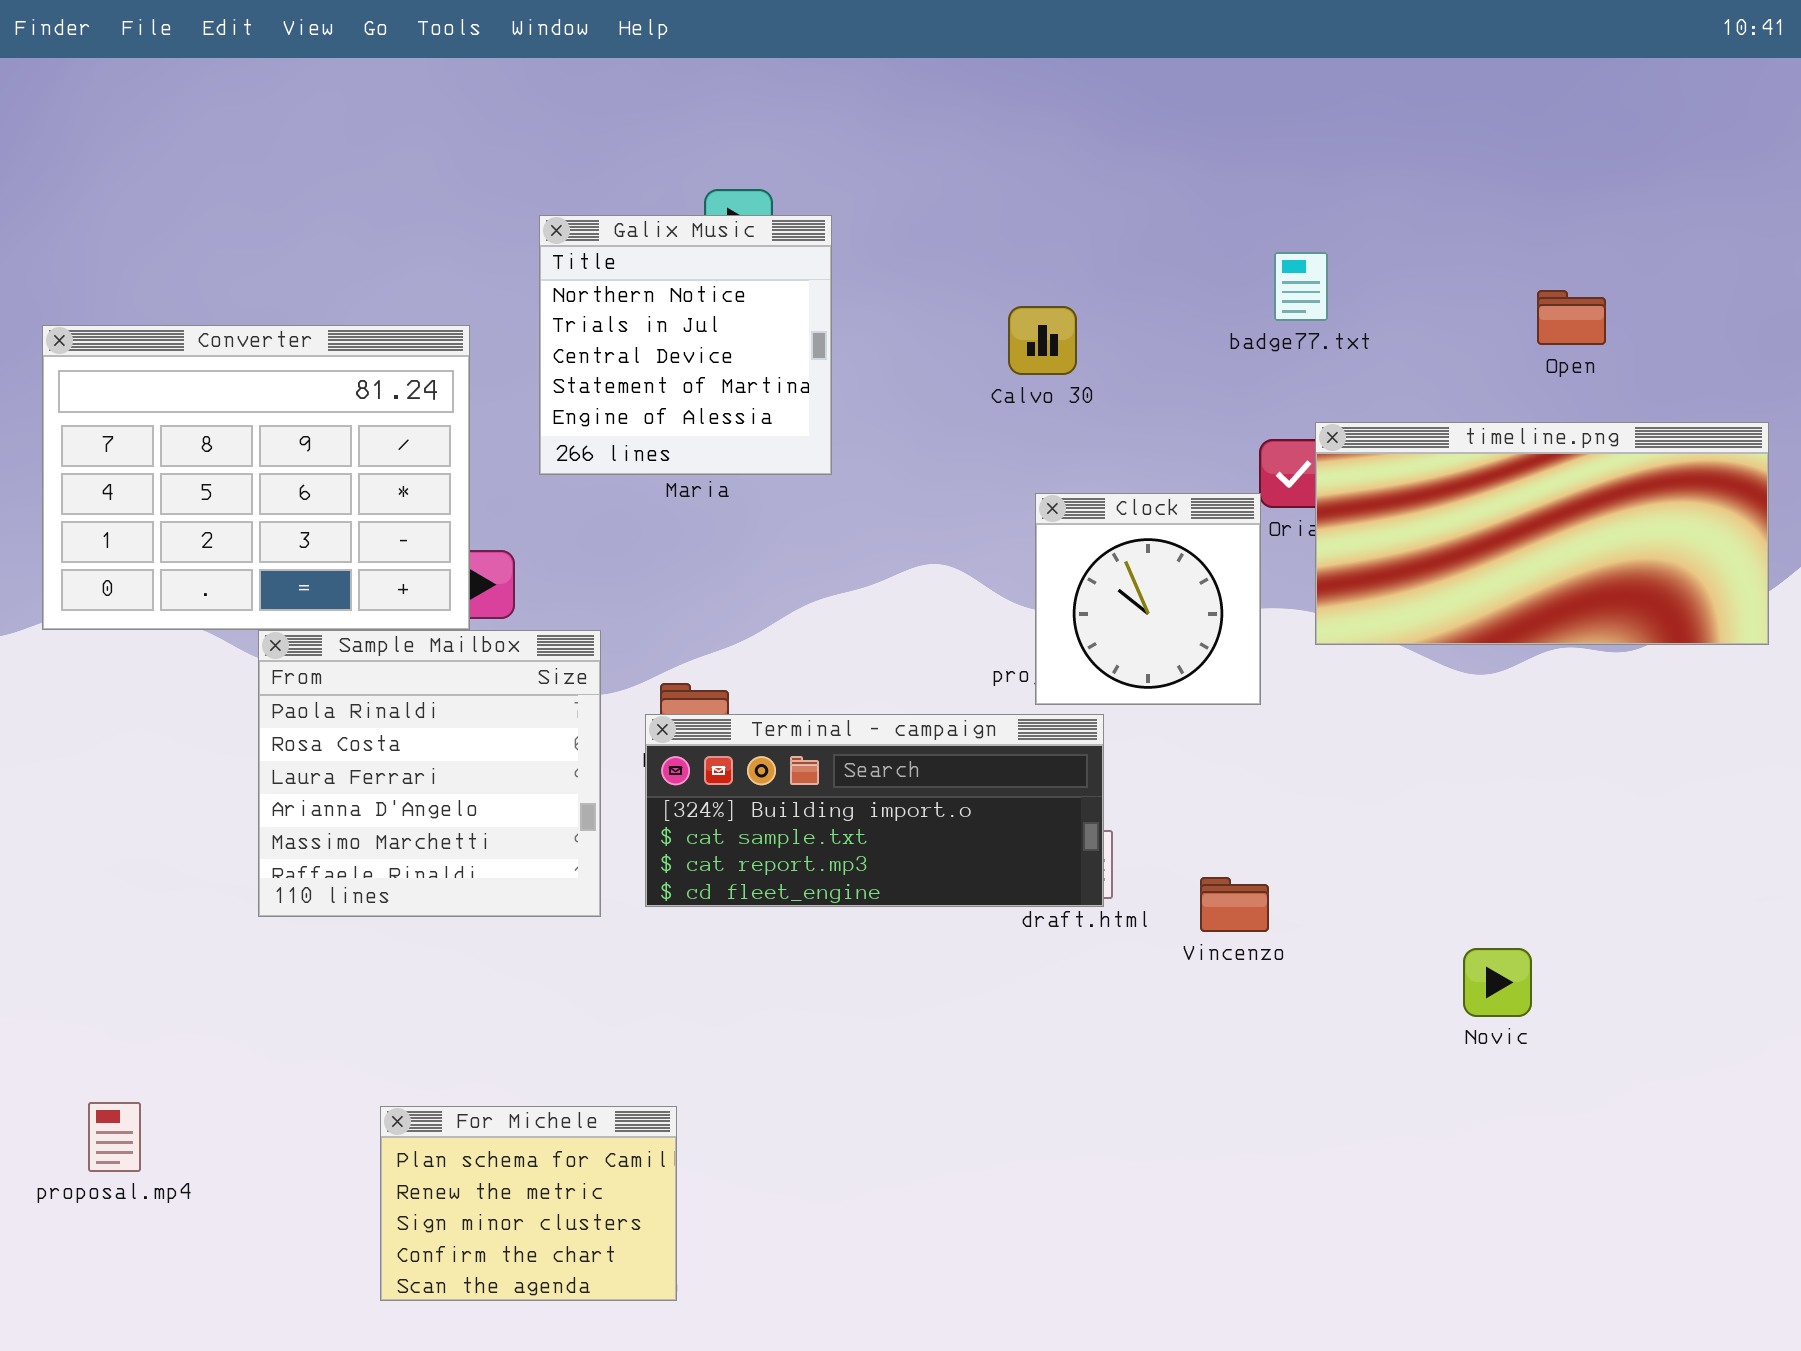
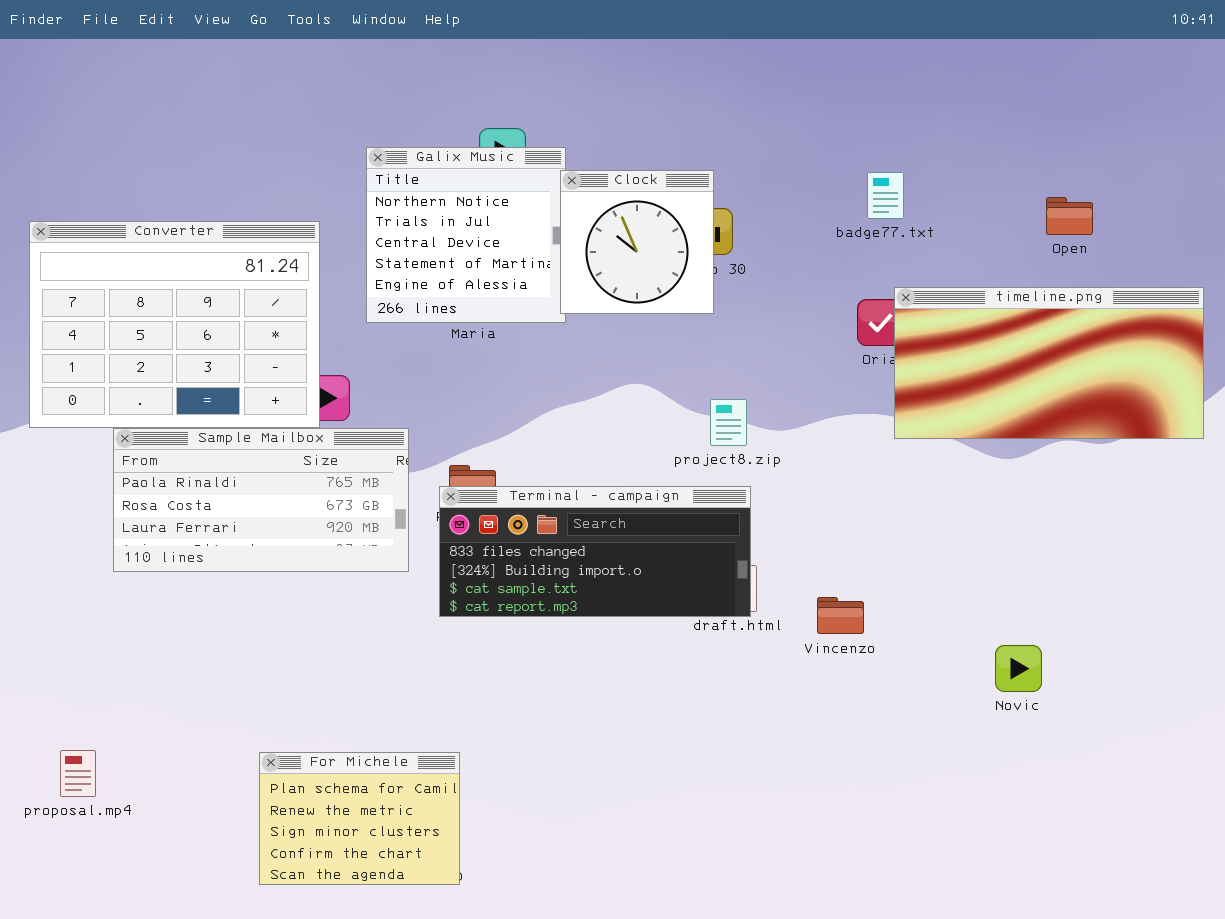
Clock: [1035,493,1261,705] -> [560,170,714,314], moved
Sample Mailbox: [258,630,601,917] -> [113,428,409,572], resized
Terminal - campaign: [645,714,1104,907] -> [439,486,751,617], scrolled up 1 row

